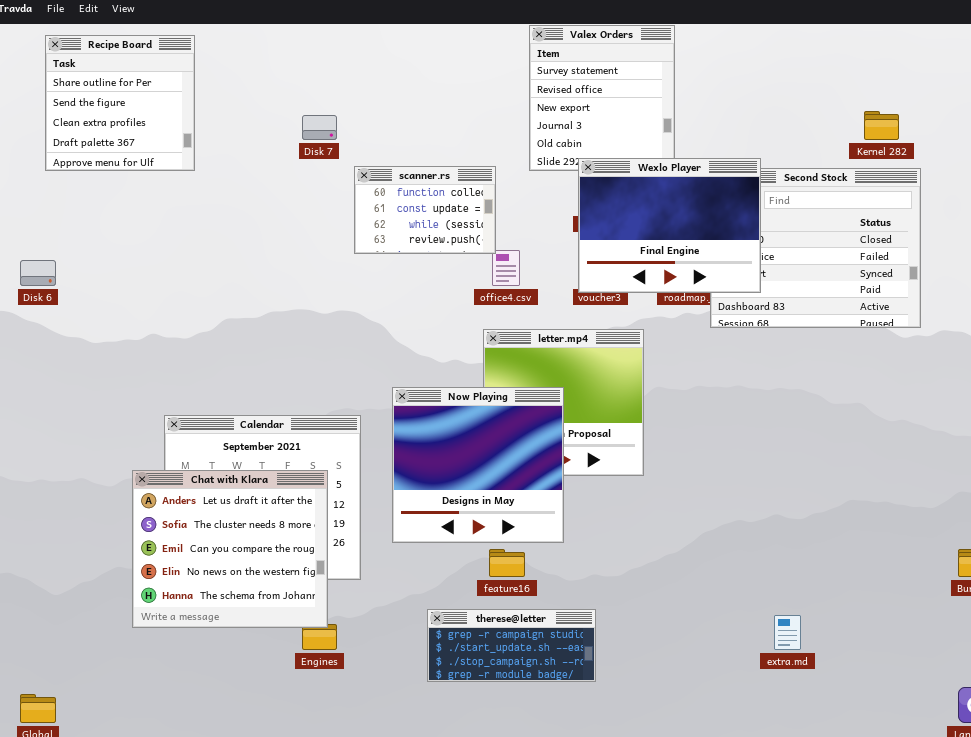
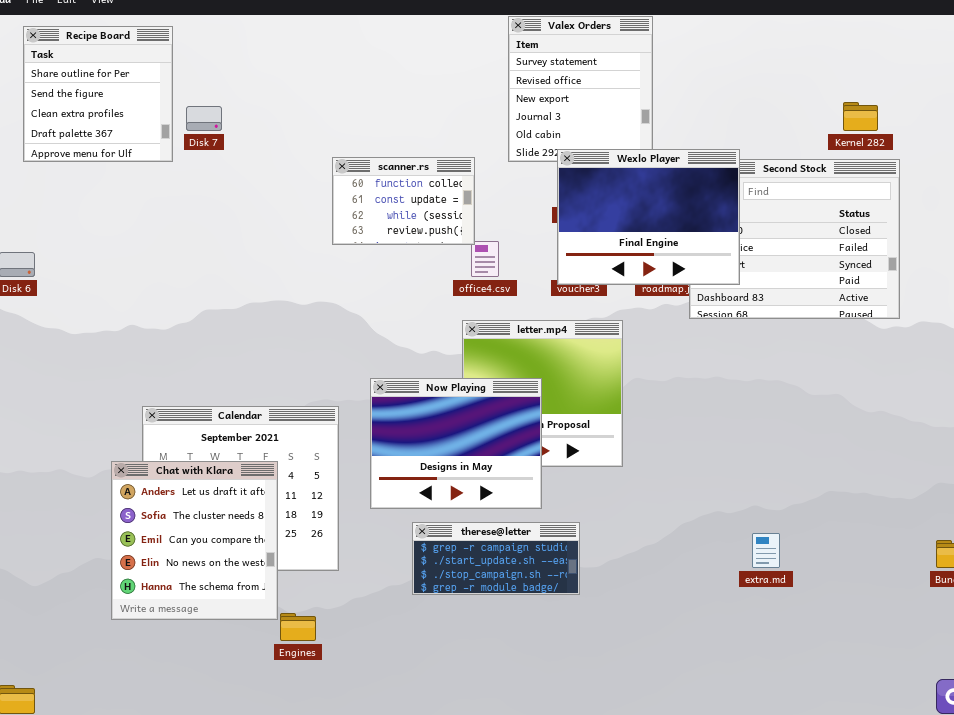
Disk 7: [302,115,337,140] -> [186,106,222,131], moved
Now Playing: [392,387,564,543] -> [370,378,542,509], resized
Chat with Klara: [132,470,328,628] -> [111,461,278,620], resized
therese@letter: [427,609,596,682] -> [412,522,580,595], moved
extra.md: [774,615,801,650] -> [752,533,780,568], moved

